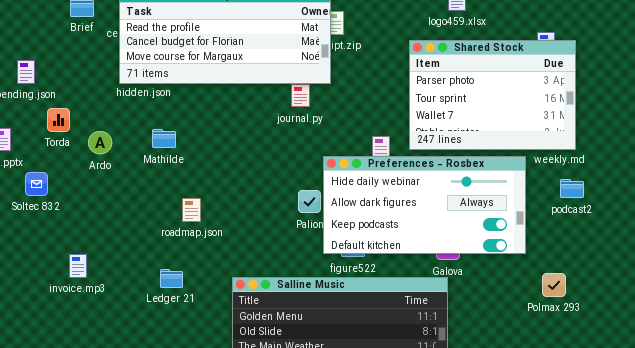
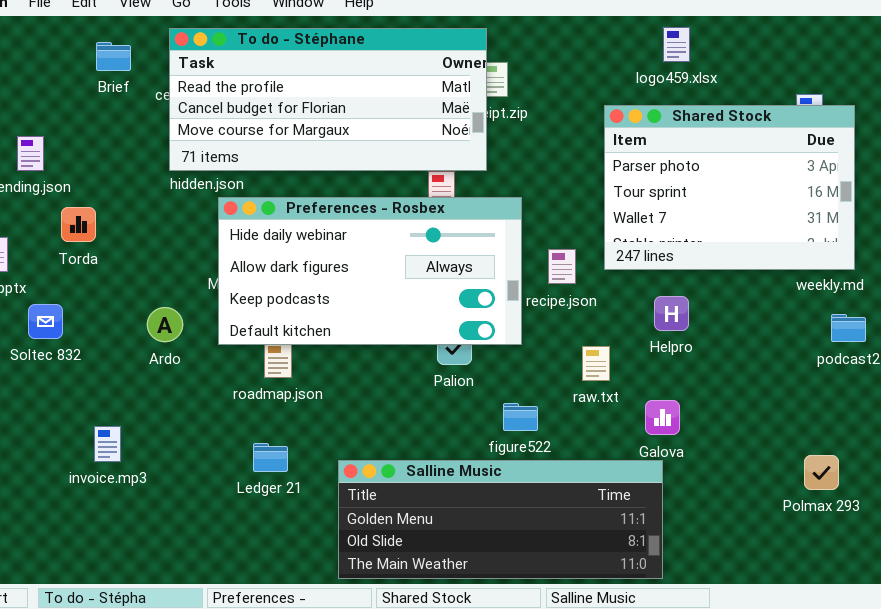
Ardo: [88,131,112,154] -> [147,307,183,342], moved
Preferences - Rosbex: [323,156,526,254] -> [218,197,522,345], moved
Ledger 21: [160,269,183,288] -> [253,443,288,472], moved

